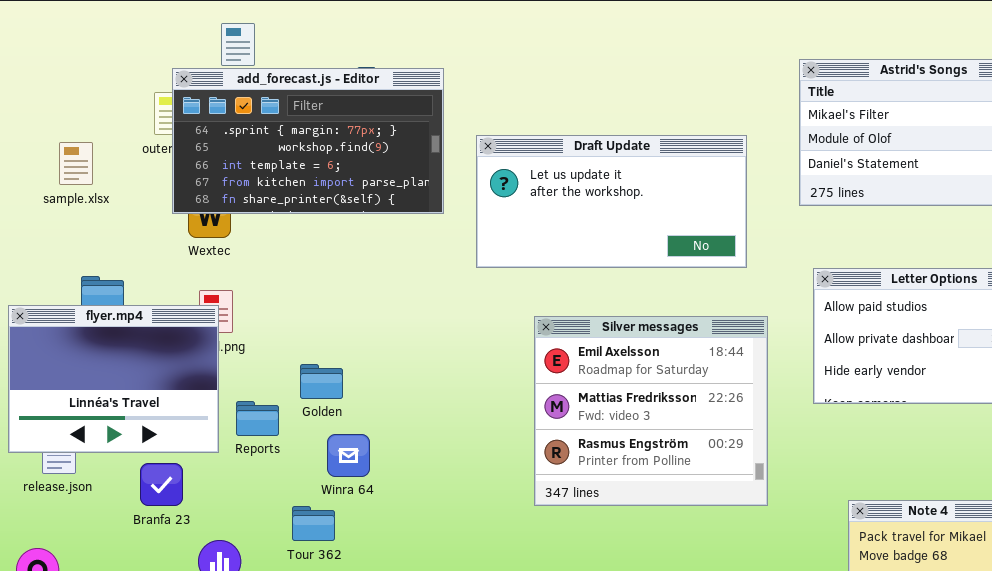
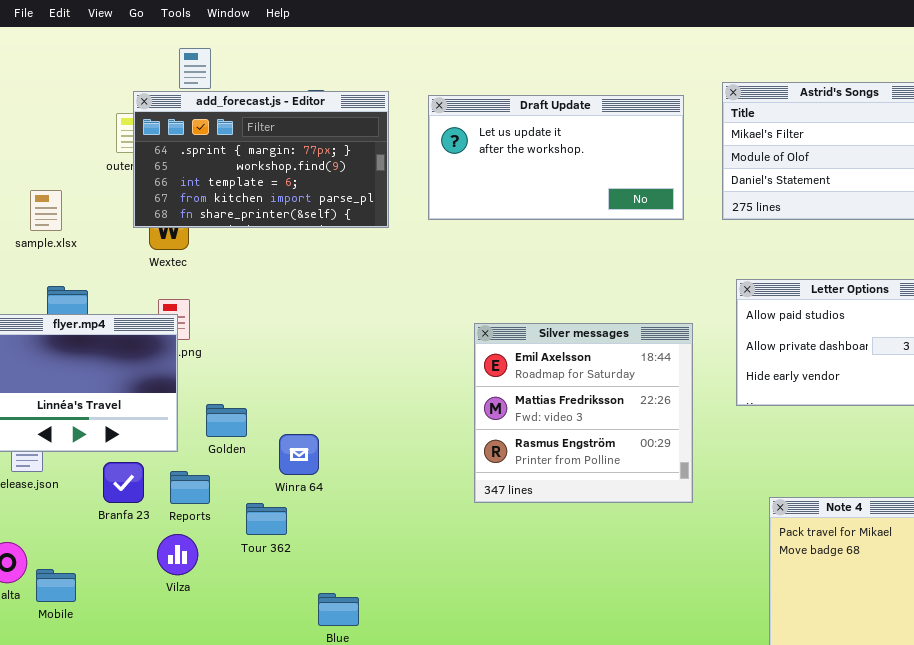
Draft Update: [476,135,747,268] -> [428,95,684,220], moved
sample.xlsx: [59,142,93,185] -> [30,190,62,231], moved
Golden: [300,364,343,399] -> [206,404,247,437], moved
Reports: [236,401,279,436] -> [170,471,210,504], moved

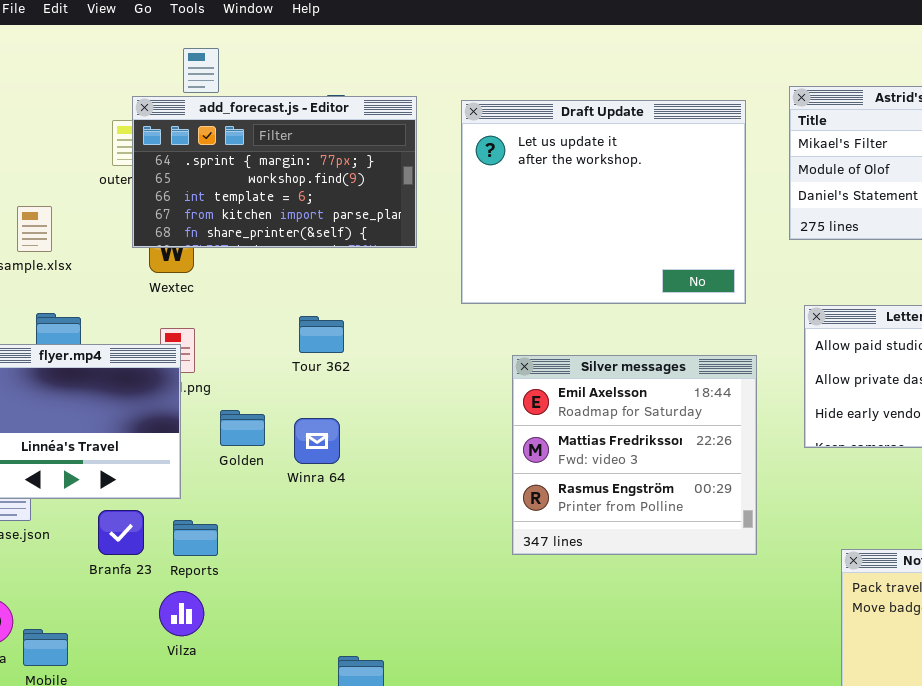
Draft Update: [428,95,684,220] -> [461,100,746,304], resized
Golden: [206,404,247,437] -> [220,410,265,446], moved
Winra 64: [279,434,319,475] -> [294,418,340,464], moved
Tour 362: [246,503,287,535] -> [299,316,344,353], moved

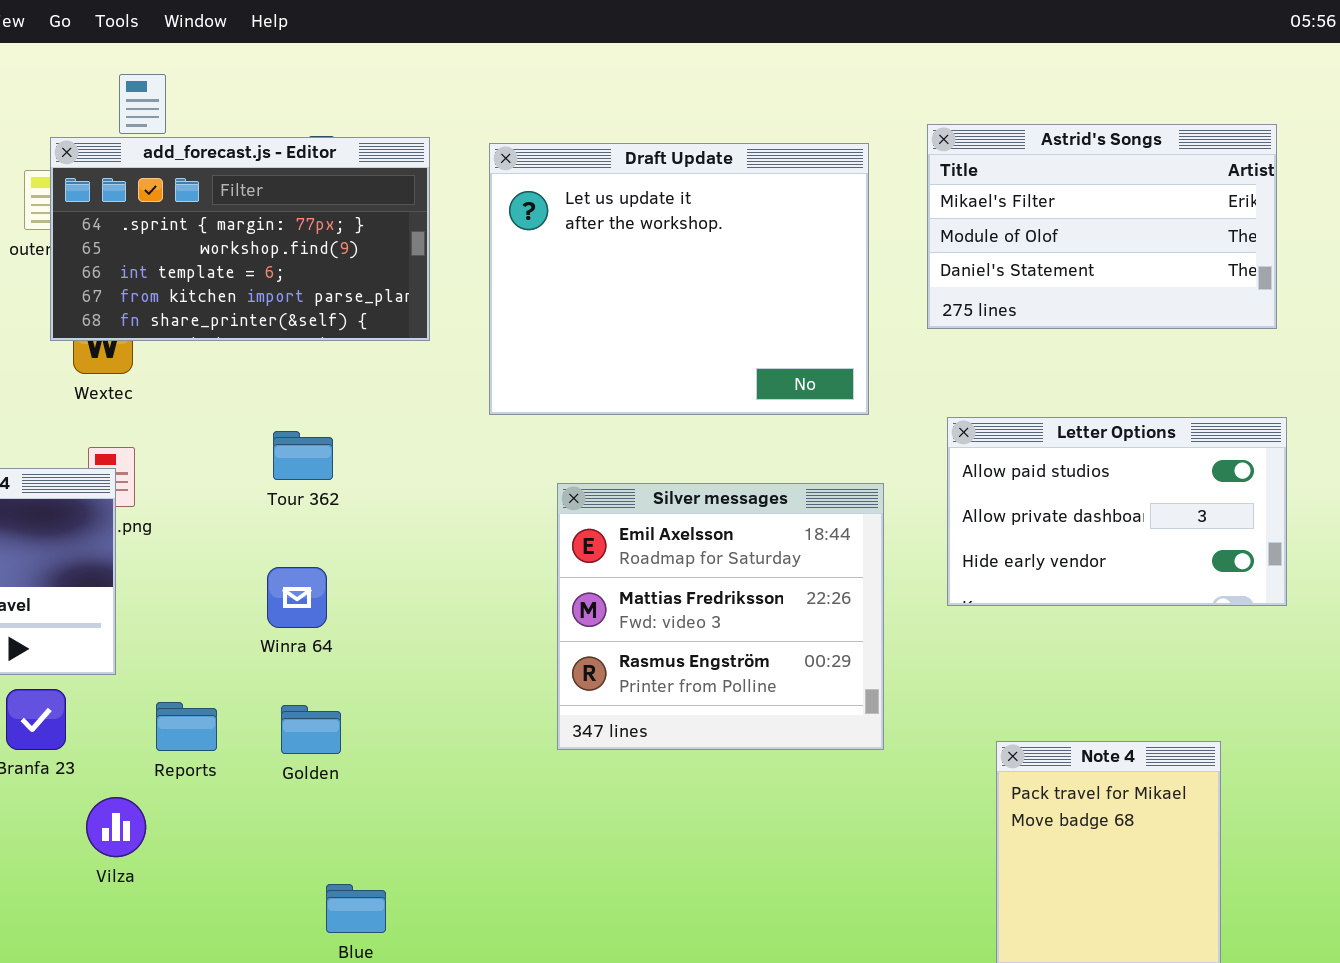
Golden: [220,410,265,446] -> [281,705,341,754], moved
Reports: [173,520,218,556] -> [156,702,217,751], moved

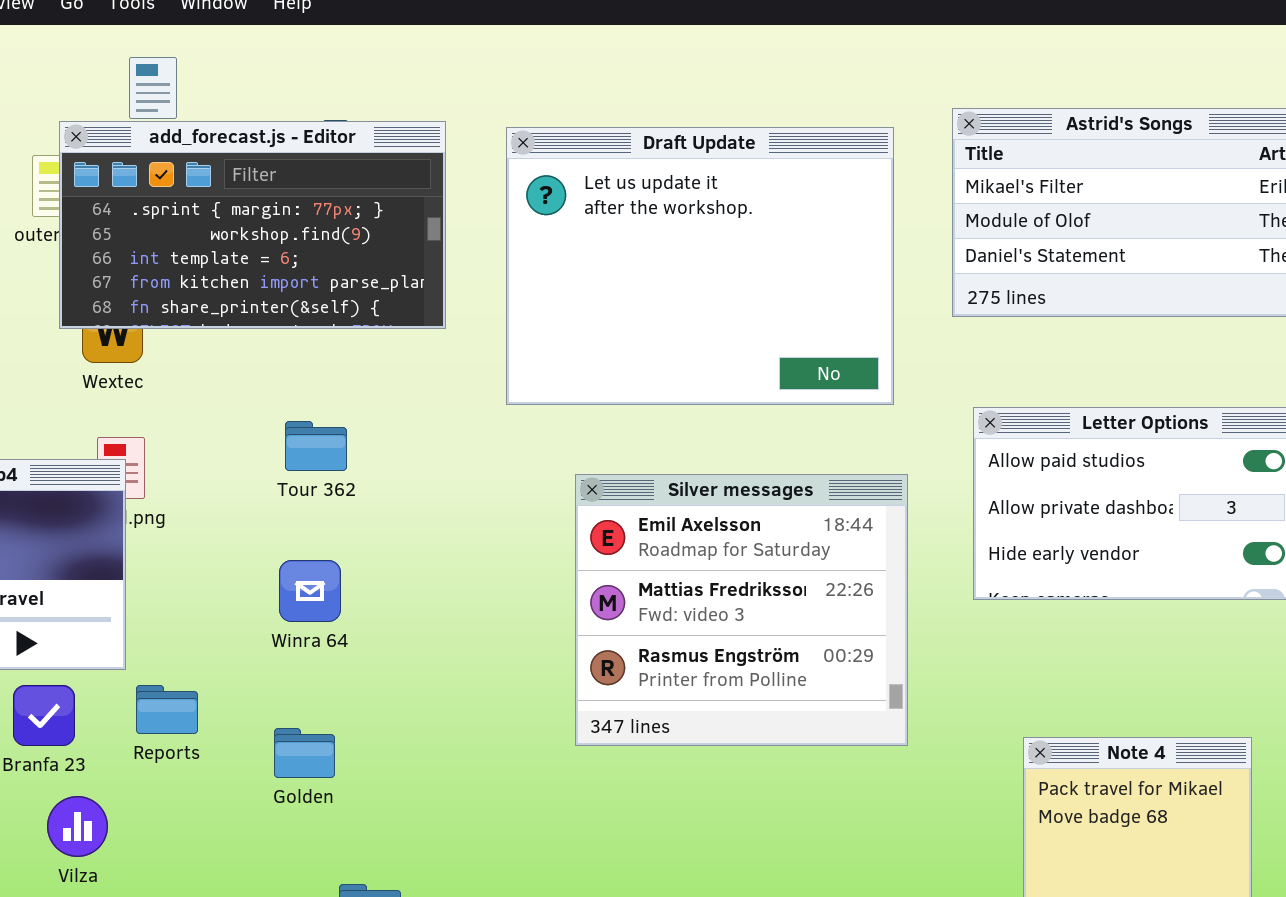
Reports: [156,702,217,751] -> [136,685,198,734], moved
Golden: [281,705,341,754] -> [274,728,335,778], moved
Vilza: [86,797,146,857] -> [47,796,108,857], moved

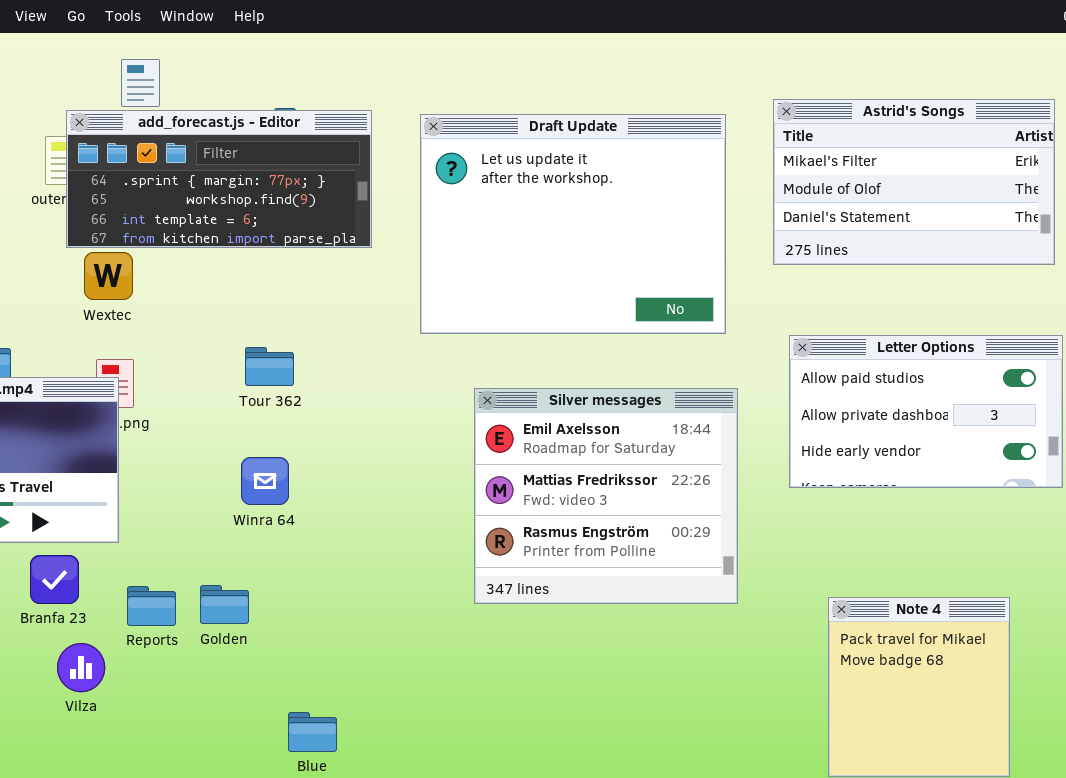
add_forecast.js - Editor: [59,121,446,329] -> [66,110,372,248], resized
Reports: [136,685,198,734] -> [127,586,176,626], moved
Golden: [274,728,335,778] -> [200,585,249,624], moved

